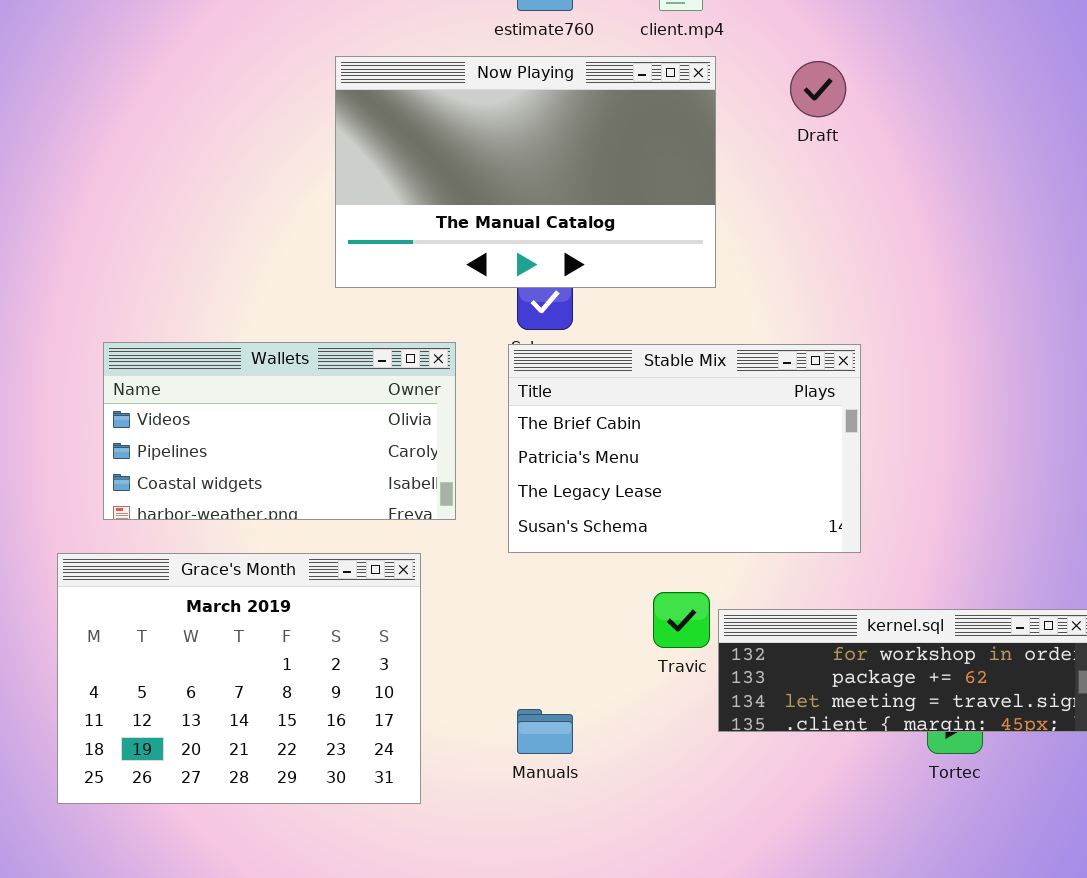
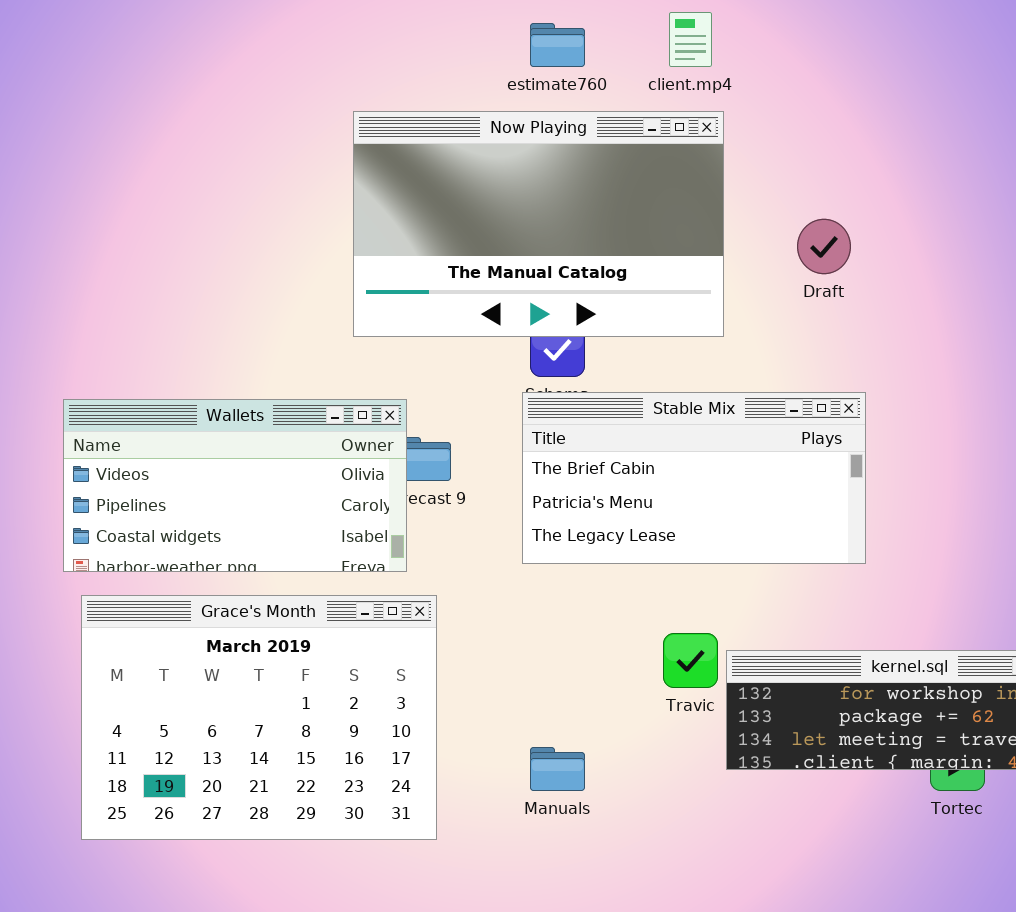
Draft: [790,61,846,117] -> [797,219,851,274], moved
Wallets: [103,342,456,520] -> [63,399,407,572], moved
Stable Mix: [508,344,861,553] -> [522,392,866,564], resized

